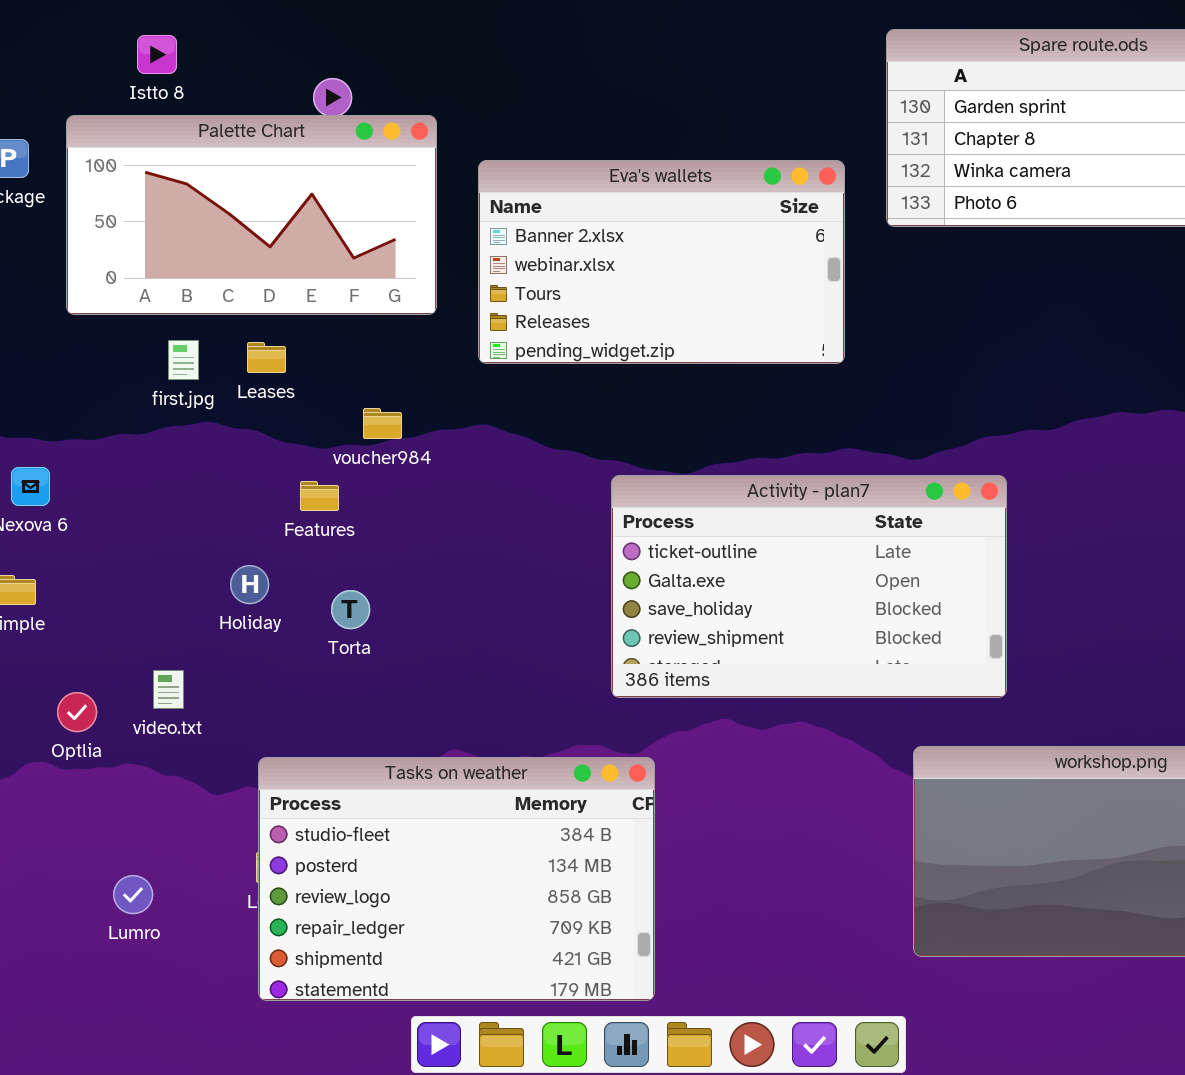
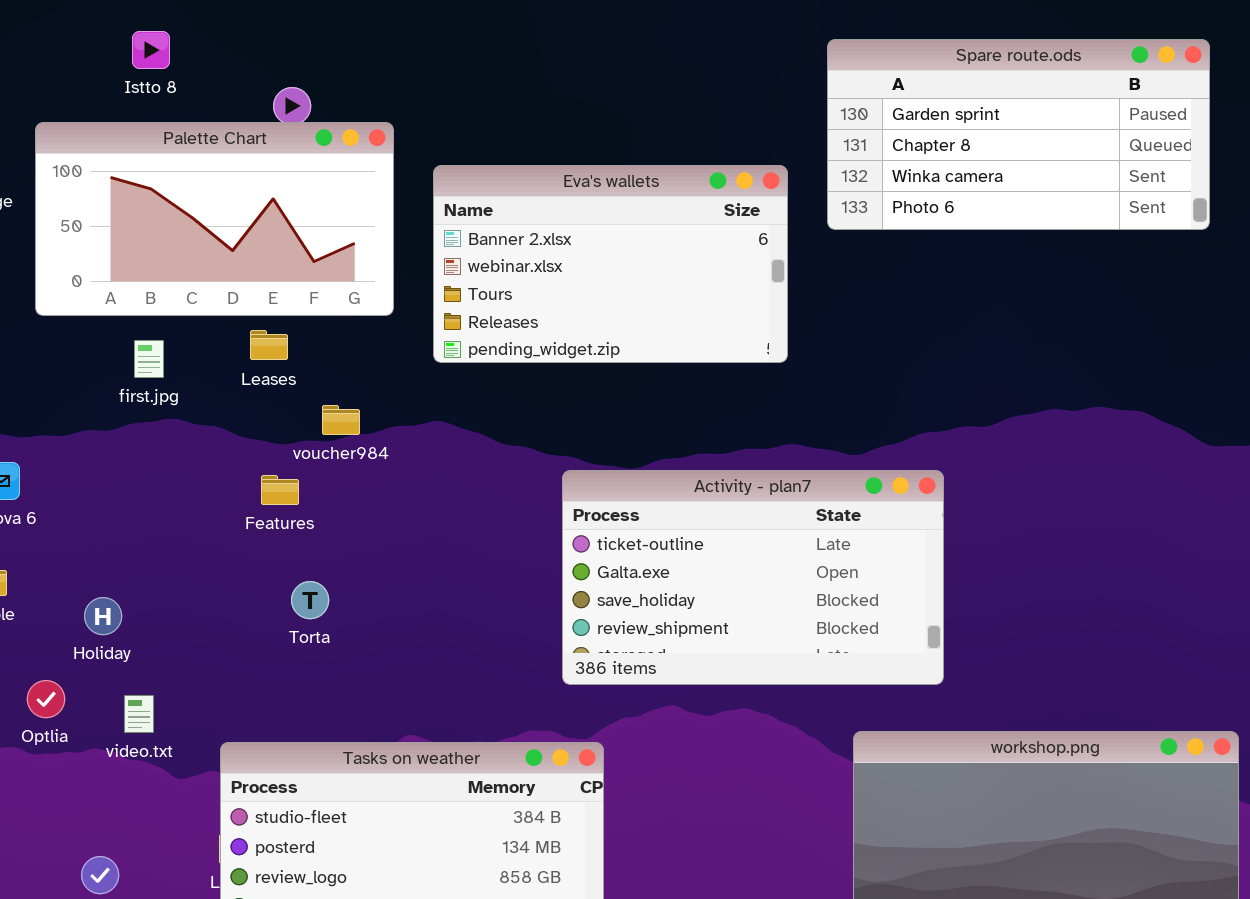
Istto 8: [137,35,177,74] -> [132,31,170,69], moved
Leases: [247,342,286,373] -> [250,330,288,360], moved
Holiday: [230,565,269,604] -> [84,597,122,635], moved
video.txt: [153,670,184,709] -> [124,695,154,733], moved

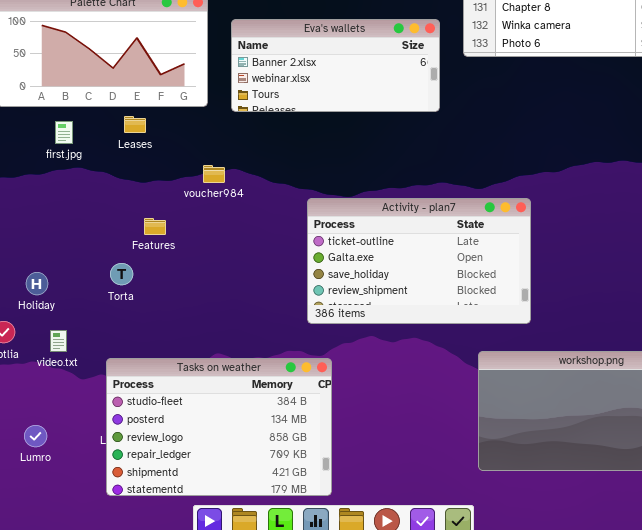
Eva's wallets: [433,165,788,363] -> [231,19,440,112], resized
voucher984: [322,405,360,435] -> [203,165,225,183], moved
Features: [261,475,299,505] -> [144,218,166,235], moved
Torta: [291,581,329,619] -> [110,263,133,285], moved

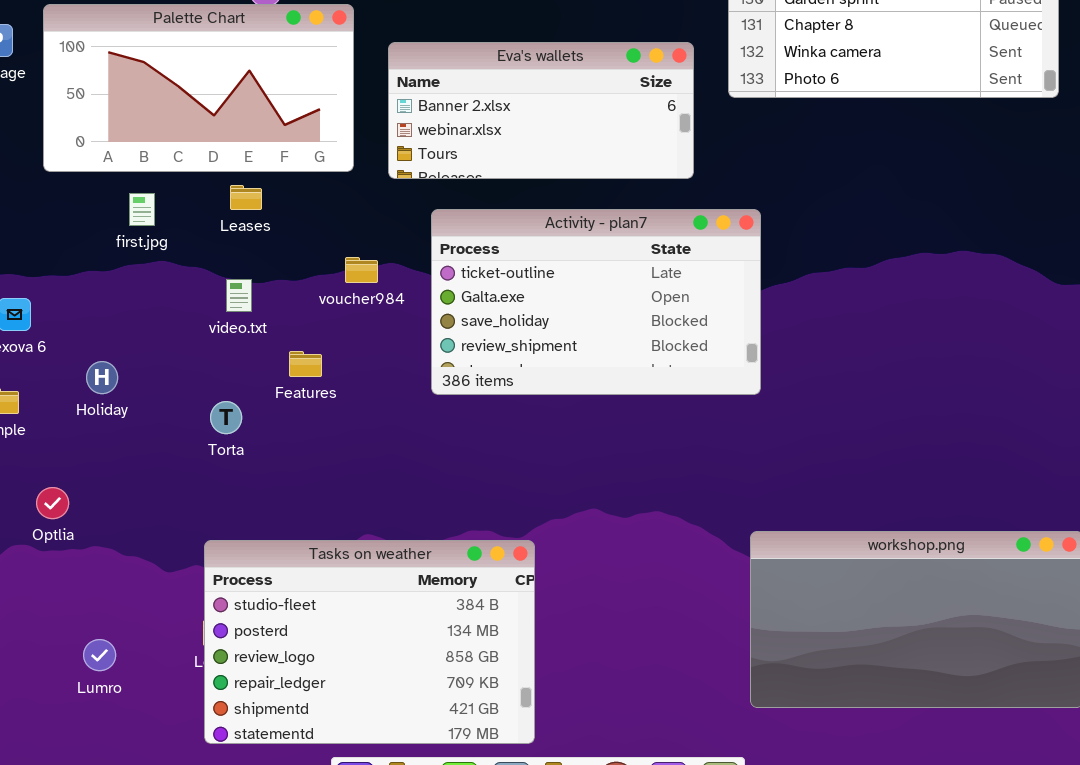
Activity - plan7: [307,198,531,324] -> [431,209,761,395], moved
Features: [144,218,166,235] -> [289,351,322,377], moved
Holiday: [26,272,48,295] -> [86,361,118,394], moved
video.txt: [50,330,67,352] -> [226,279,252,312], moved

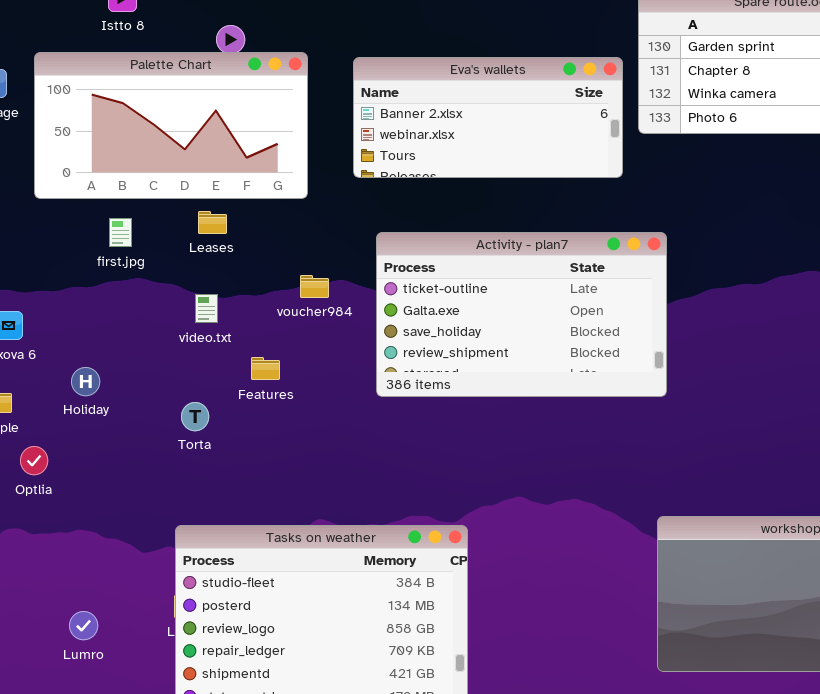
Eva's wallets: [388,42,694,179] -> [353,57,623,178], moved
Optlia: [36,487,69,519] -> [20,446,48,475], moved

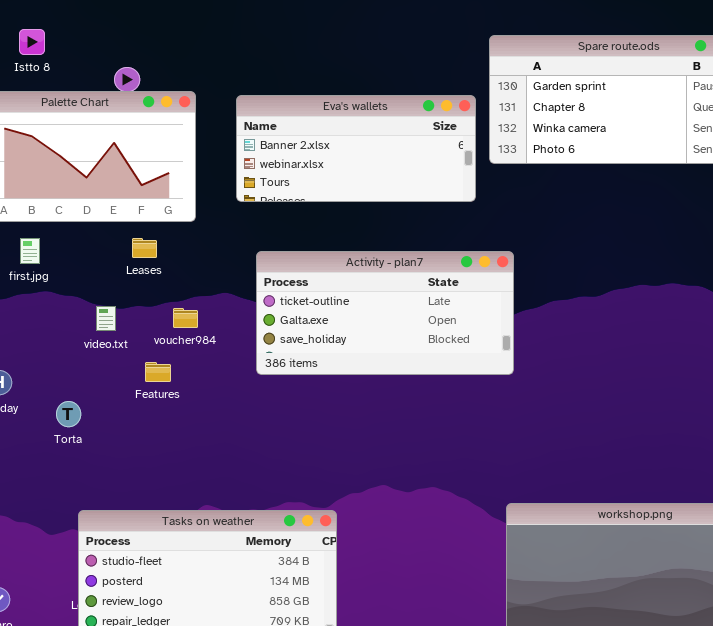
Leases: [198,211,227,234] -> [132,238,157,258], moved
Activity - plan7: [376,232,667,397] -> [256,251,514,375], resized
voucher984: [300,275,329,298] -> [173,308,198,328], moved
Torta: [181,402,209,431] -> [56,401,81,427], moved

